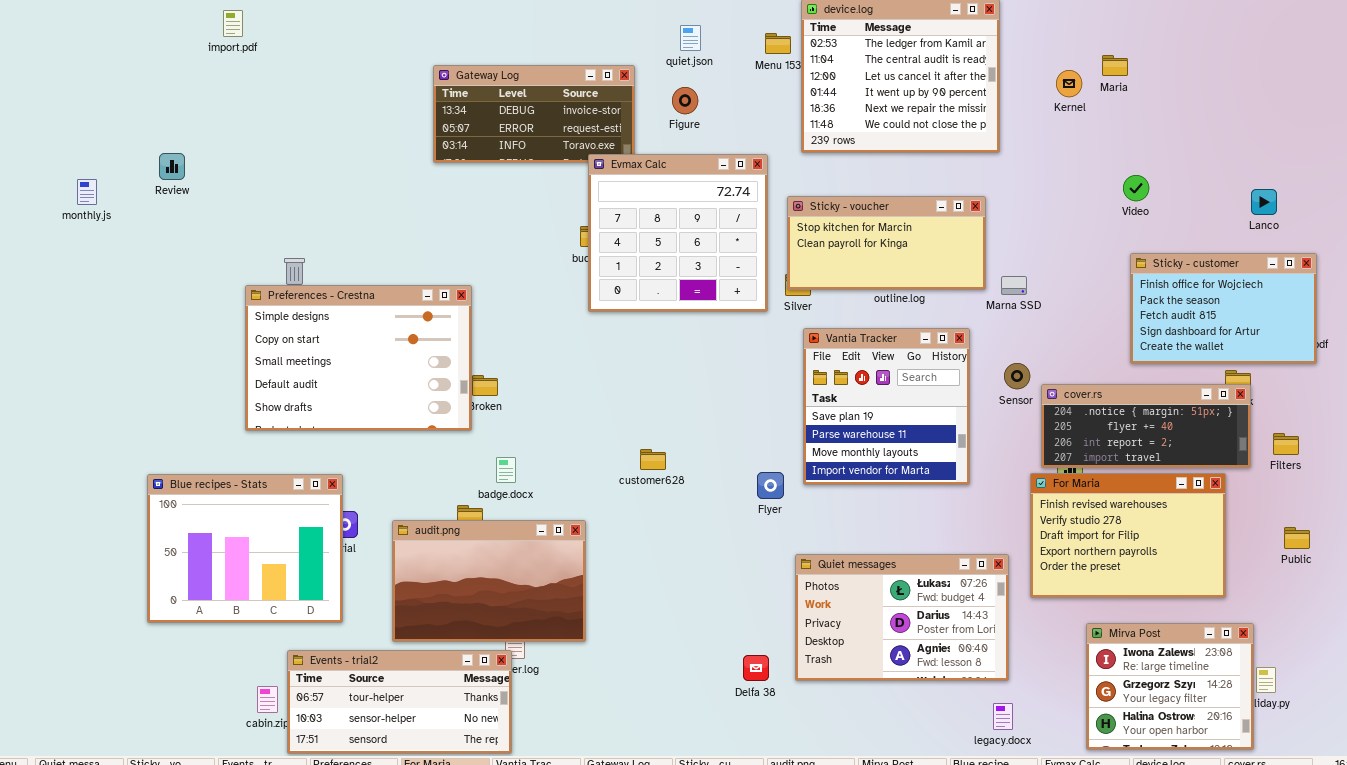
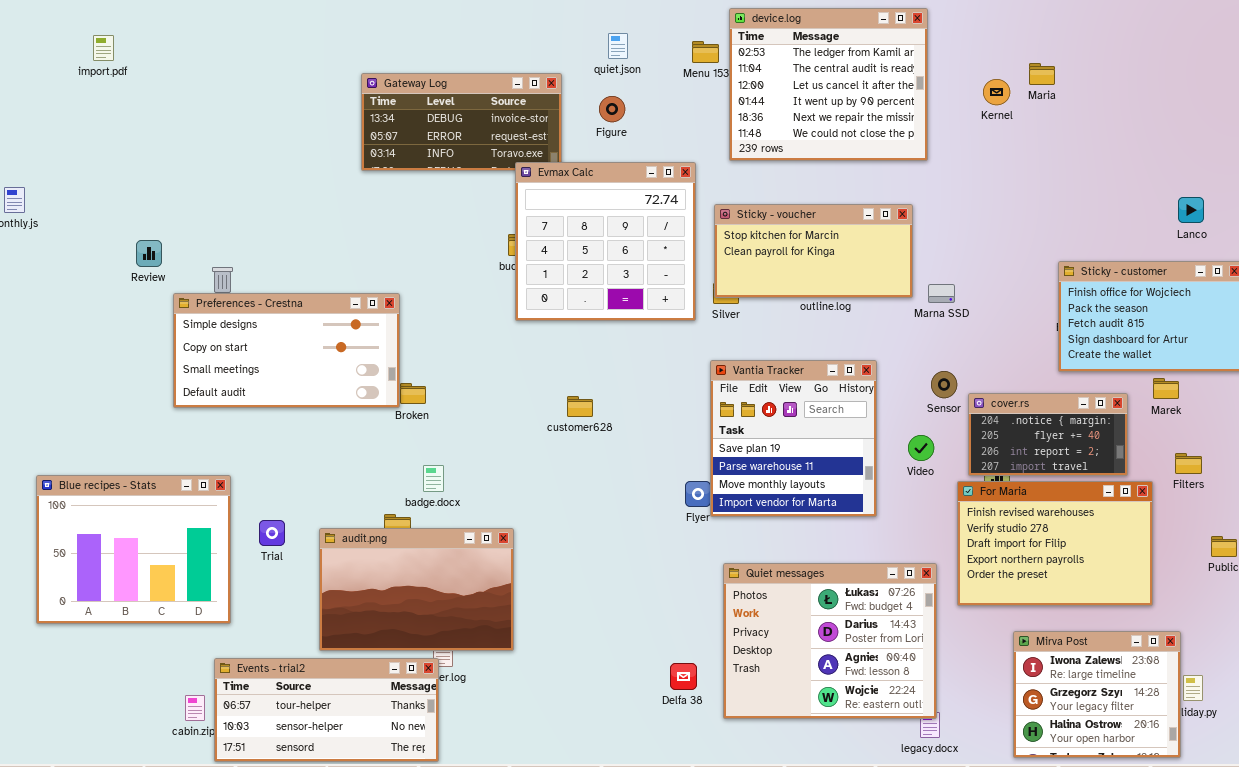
import.pdf: [223,10,243,37] -> [93,35,114,61], moved
Review: [159,153,185,180] -> [136,240,162,267], moved
Video: [1123,175,1149,201] -> [908,435,934,461], moved
Preferences - Crestna: [245,285,472,431] -> [173,293,400,408], resized
Vantia Tracker: [803,328,970,485] -> [710,360,877,517], moved
cover.rs: [1041,384,1251,468] -> [968,393,1128,476], resized
Filters: [1273,433,1299,455] -> [1175,453,1202,474], moved
customer628: [640,449,666,470] -> [567,396,593,417], moved
Blue recipes - Stats: [147,474,343,623] -> [36,475,231,624], moved
Quiet messages: [795,554,1009,681] -> [723,563,937,719], resized

